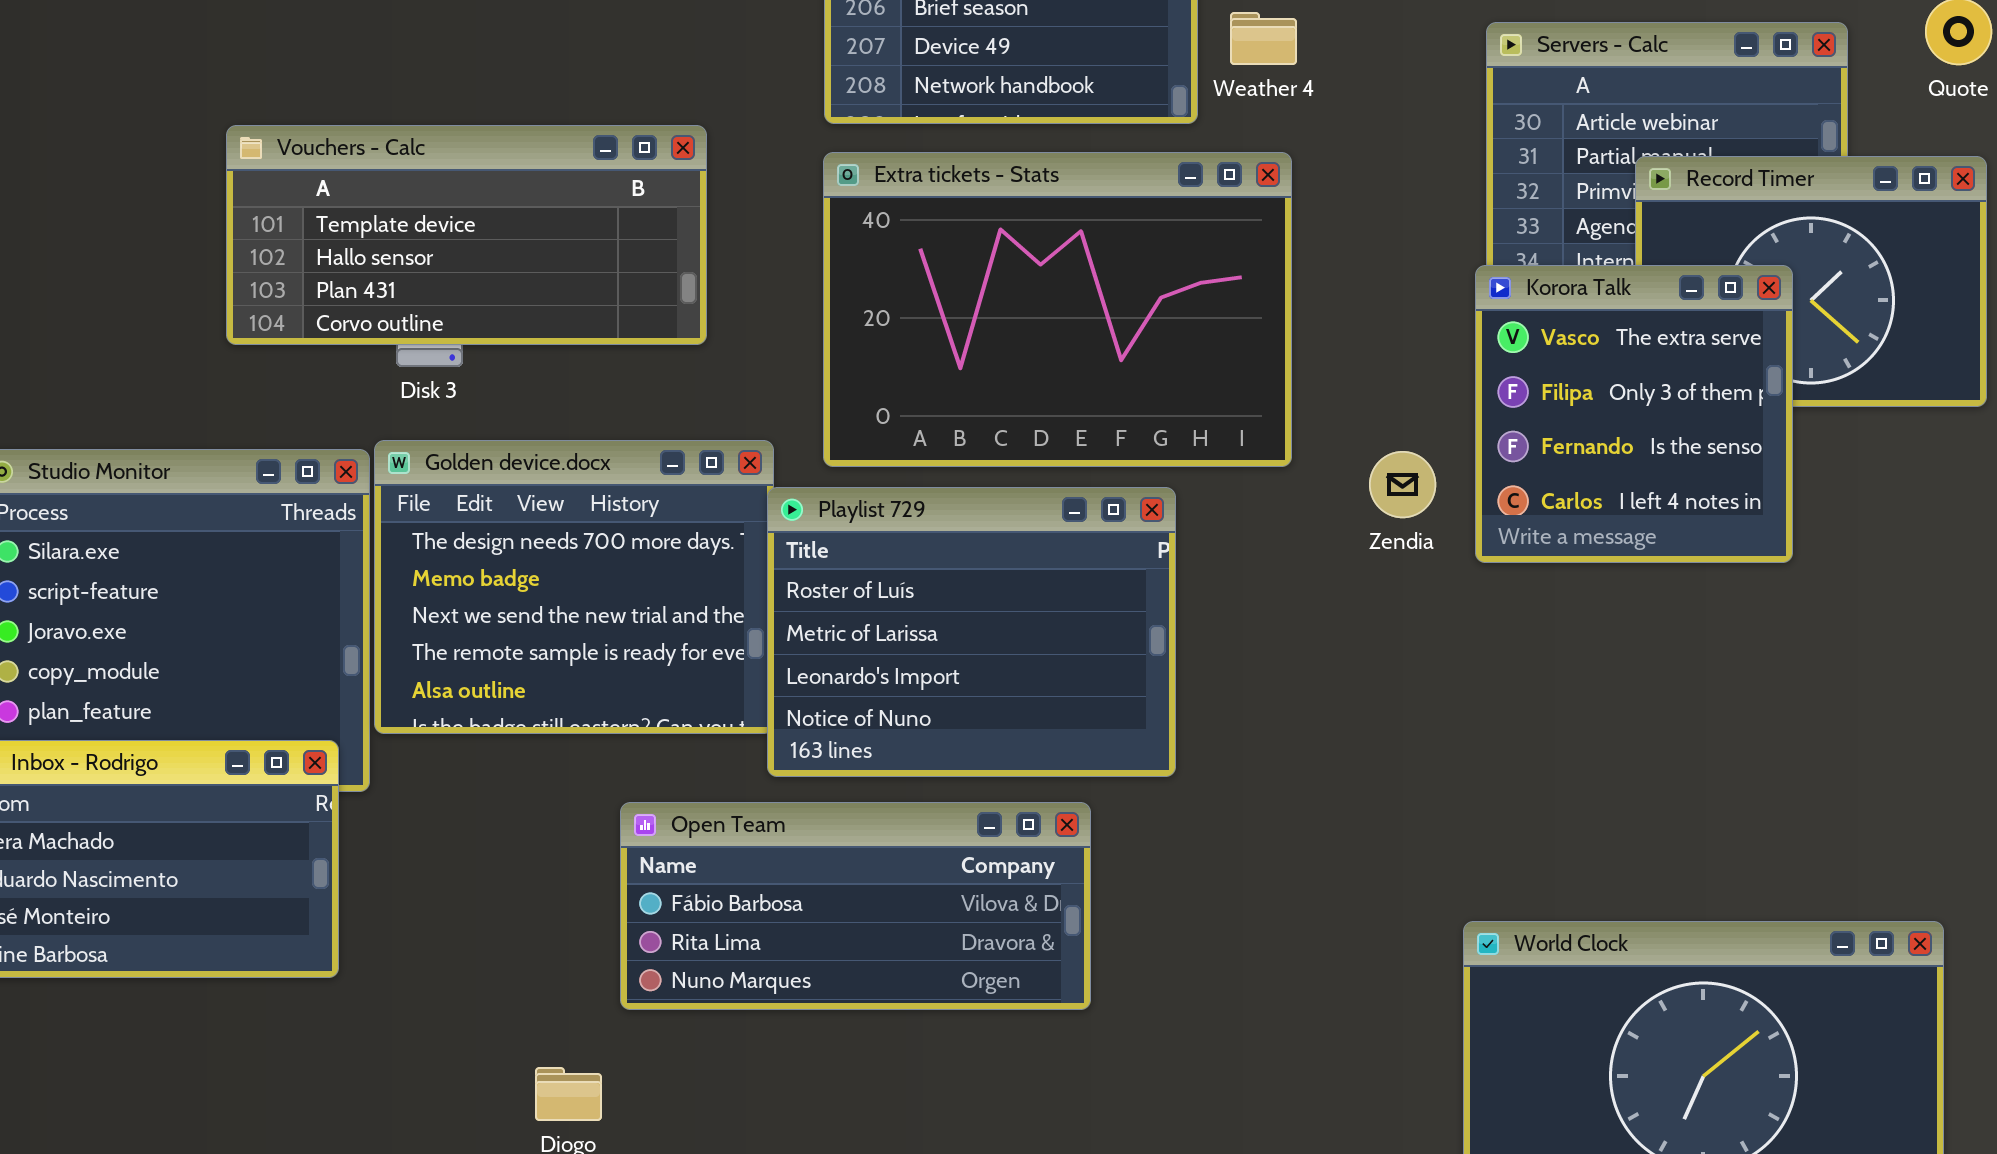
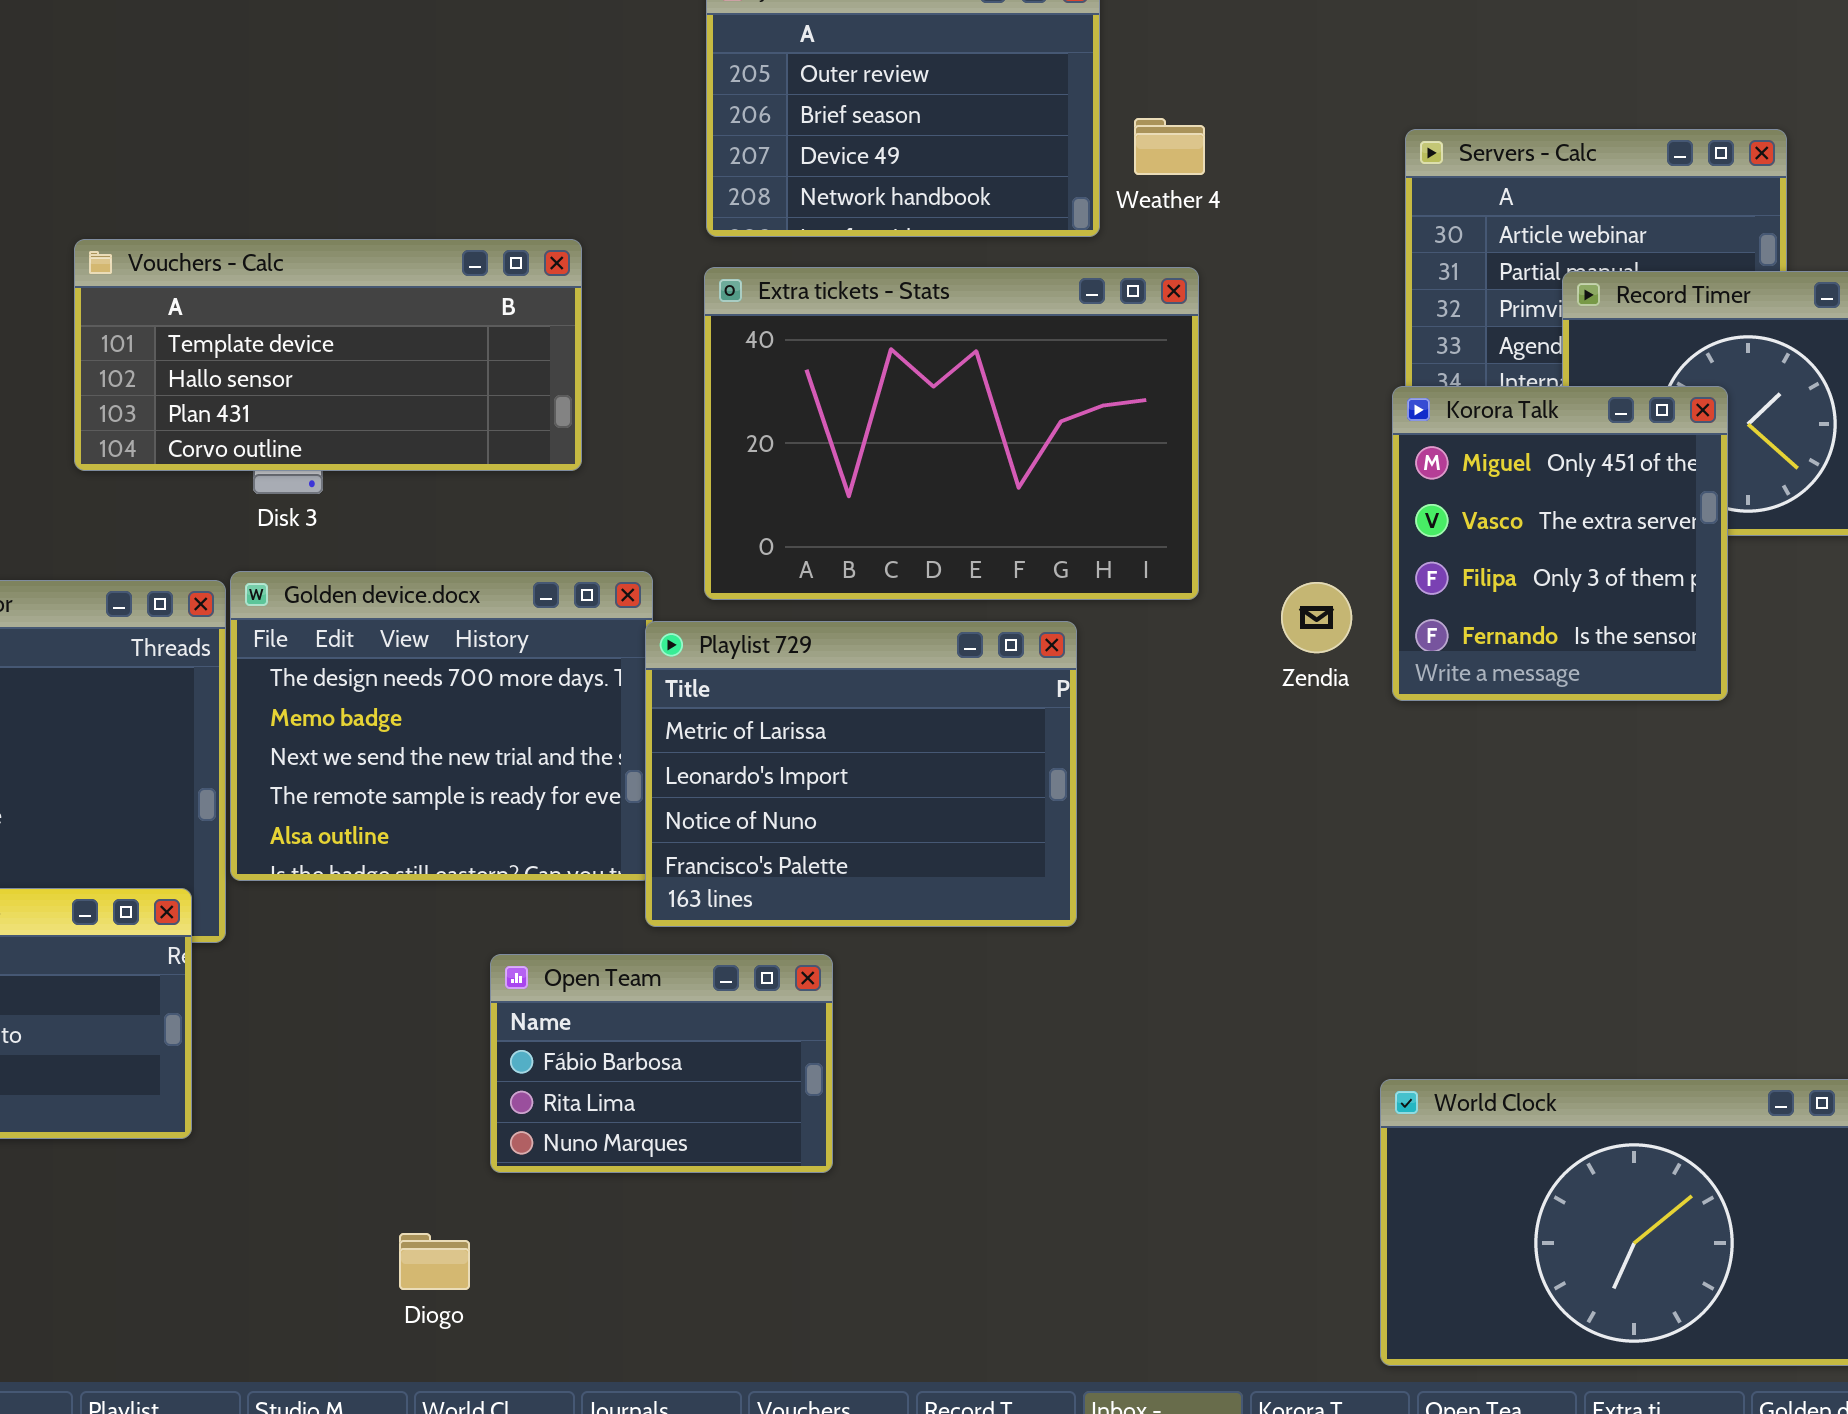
Korora Talk: [1475,265,1793,563] -> [1392,386,1728,701], scrolled up 1 row
Playlist 729: [767,487,1176,777] -> [645,621,1077,927], scrolled down 1 row
Open Team: [620,802,1091,1010] -> [490,954,833,1173], resized

